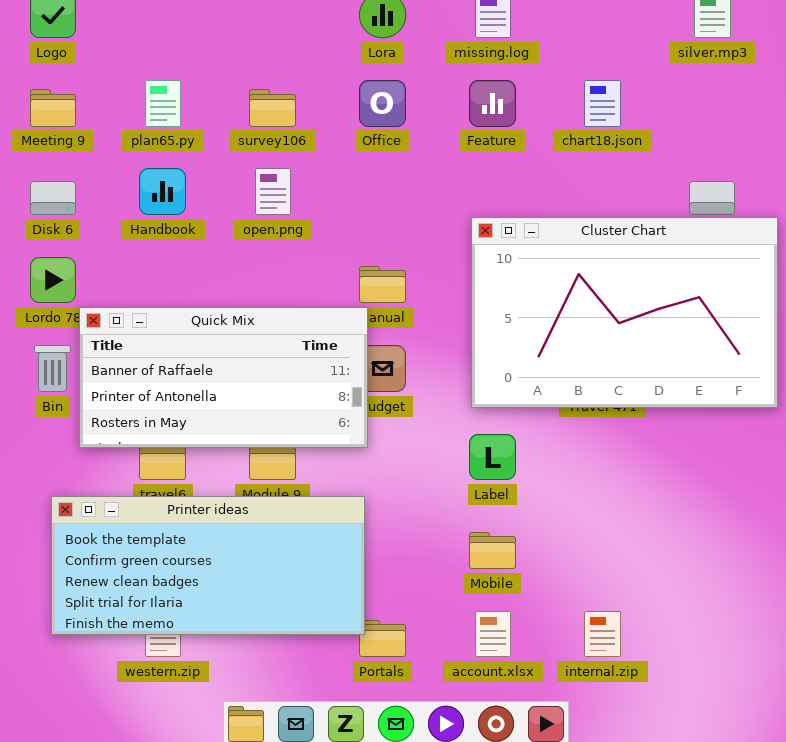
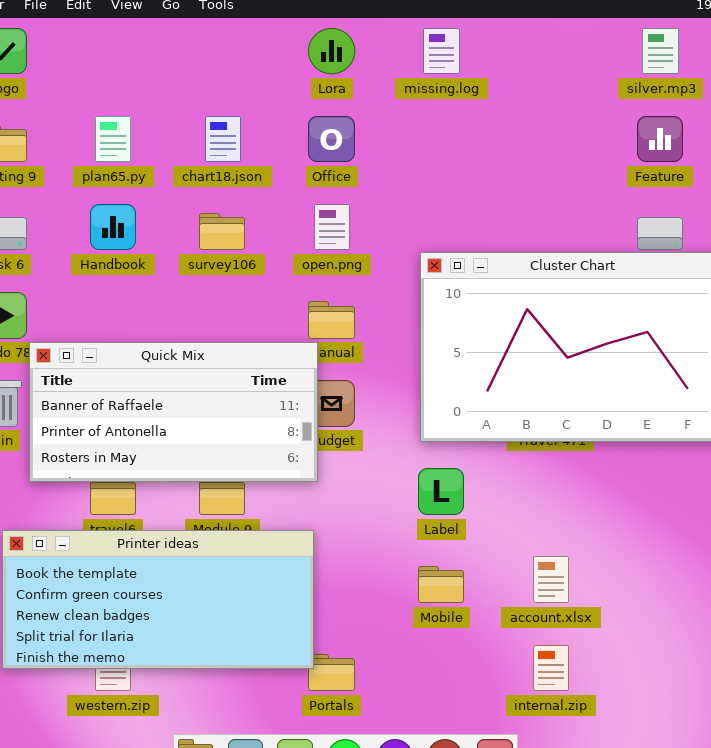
Feature: [469,80,516,127] -> [637,116,683,162], moved
chart18.json: [584,80,621,127] -> [205,116,241,162], moved
survey106: [249,89,296,127] -> [199,213,245,250], moved
open.png: [255,168,291,215] -> [314,204,350,250], moved
account.xlsx: [475,611,511,657] -> [533,556,569,603], moved

